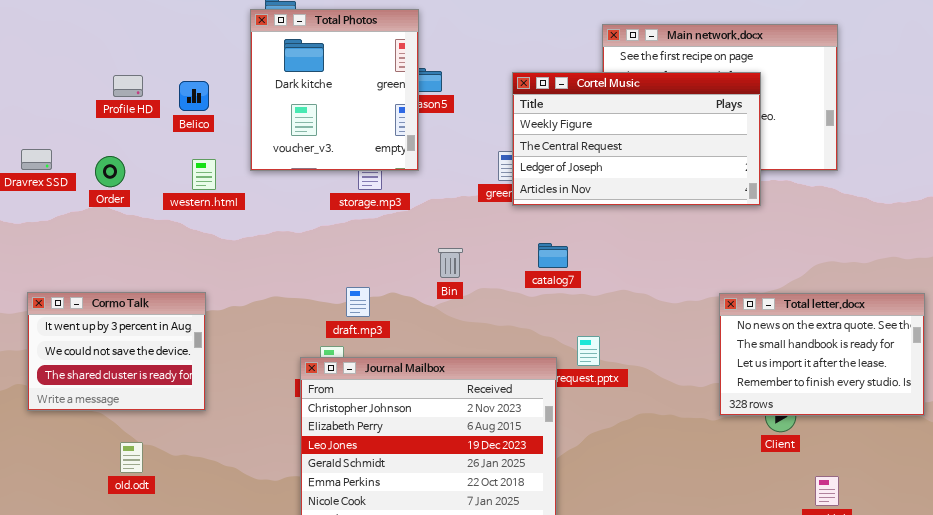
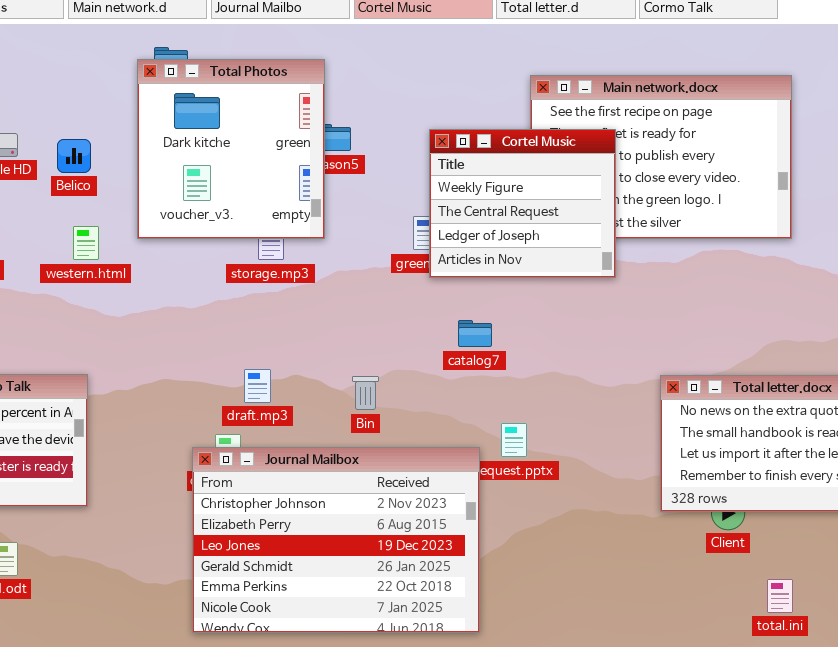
Cortel Music: [512,72,761,206] -> [429,129,616,278], resized
Bin: [438,248,463,278] -> [352,376,379,410], moved

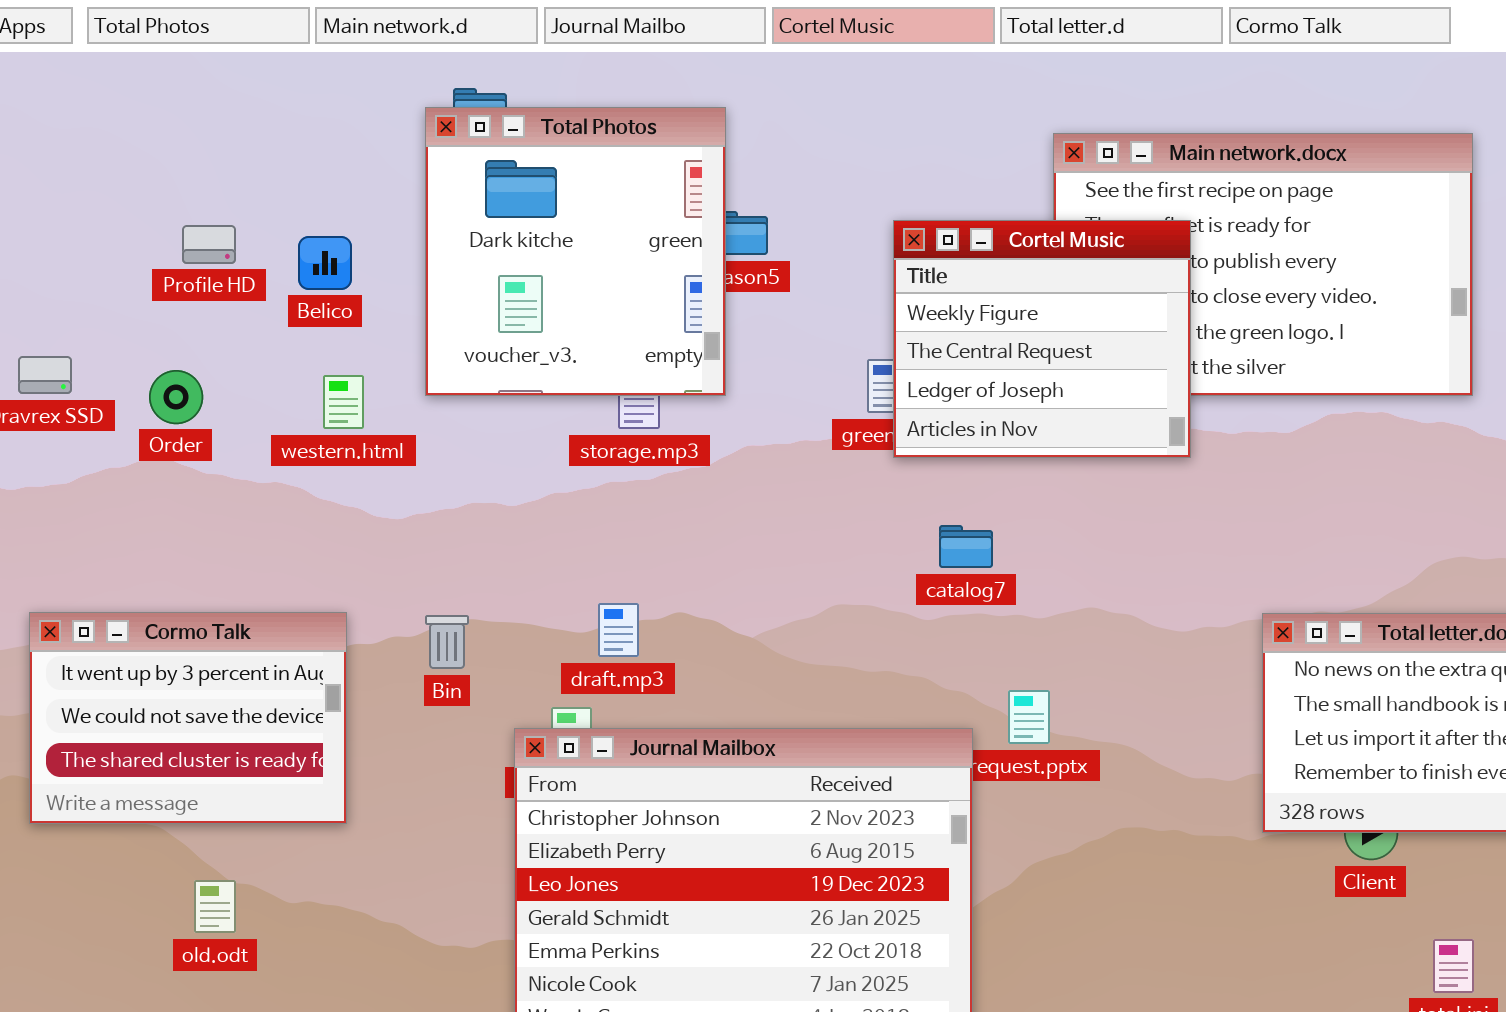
Bin: [352,376,379,410] -> [425,615,469,669], moved

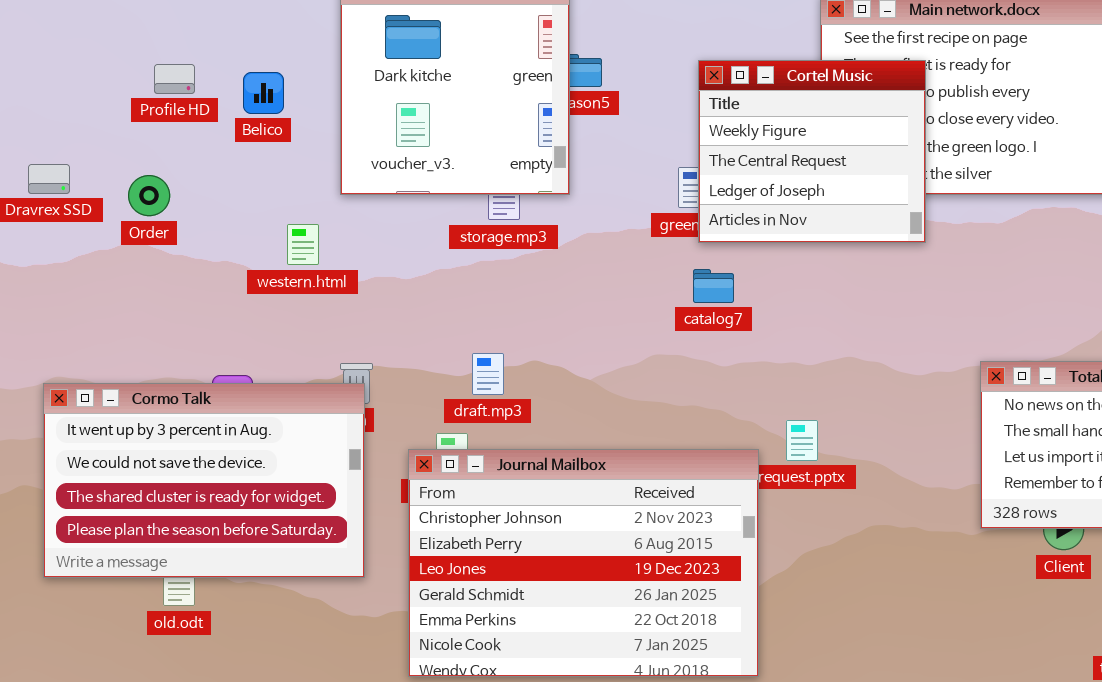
western.html: [323,375,364,429] -> [287,224,319,265], moved
catalog7: [939,525,993,568] -> [693,269,734,303], moved
Cormo Talk: [29,612,347,824] -> [43,383,365,578], moved, resized

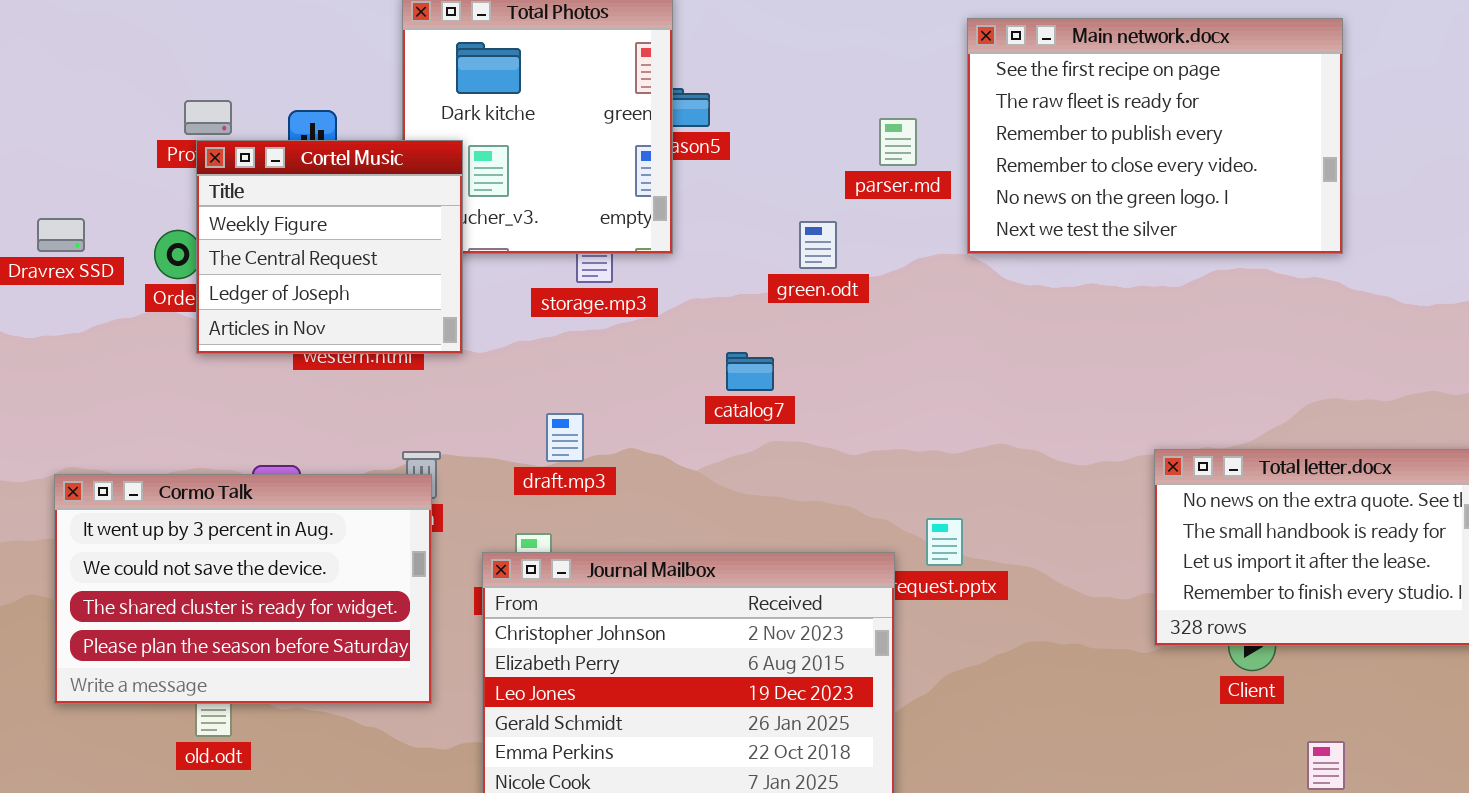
Cortel Music: [698,60,926,243] -> [196,140,463,354], moved
catalog7: [693,269,734,303] -> [726,352,774,391], moved
draft.mp3: [472,353,504,395] -> [546,413,584,462], moved

